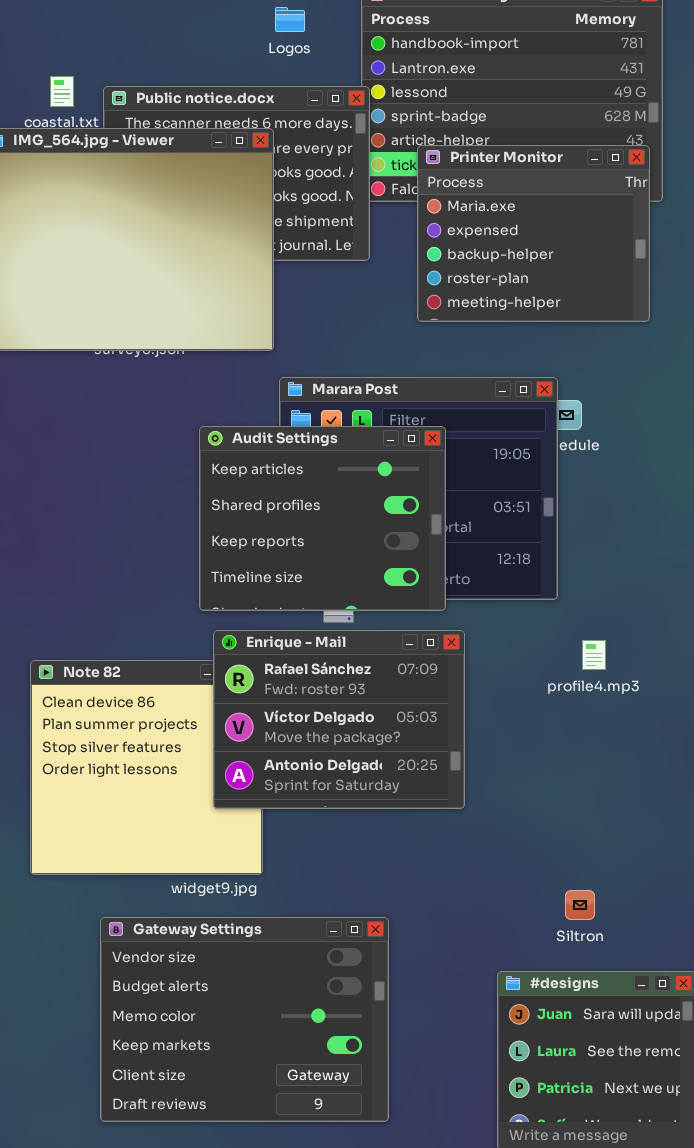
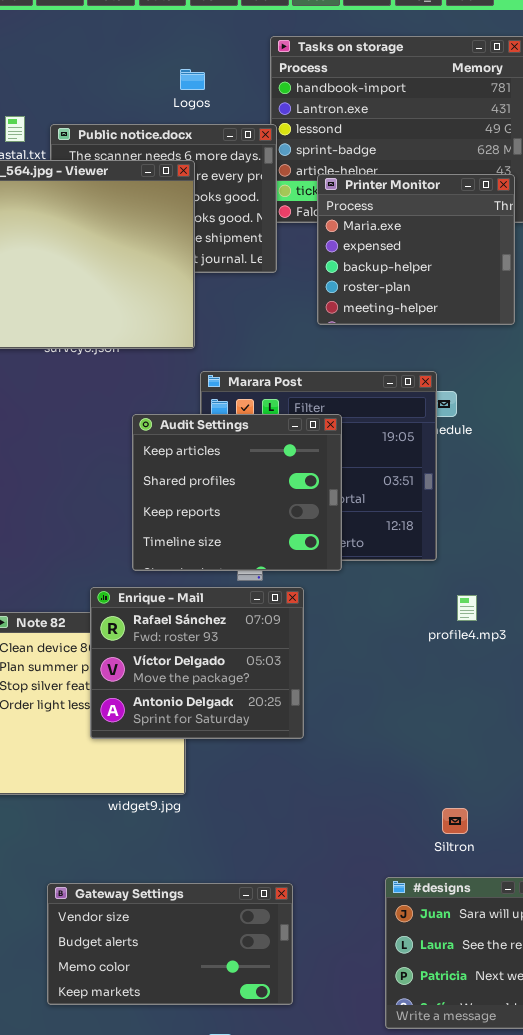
Logos: [275,7,305,32] -> [180,69,205,90], moved
Enrique - Mail: [213,630,465,809] -> [90,587,304,739], moved
Gateway Settings: [100,917,389,1122] -> [47,883,293,1005], resized

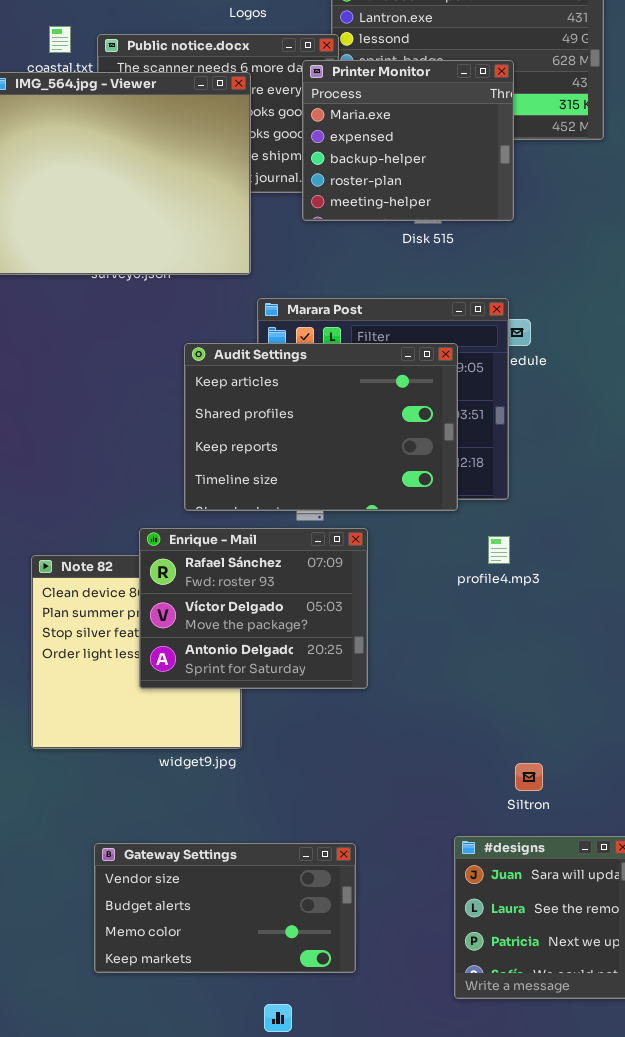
Printer Monitor: [317,174,515,325] -> [302,60,514,221], moved
Audit Settings: [132,414,342,571] -> [184,343,458,511], resized
profile4.mp3: [457,595,477,621] -> [488,536,510,564], moved

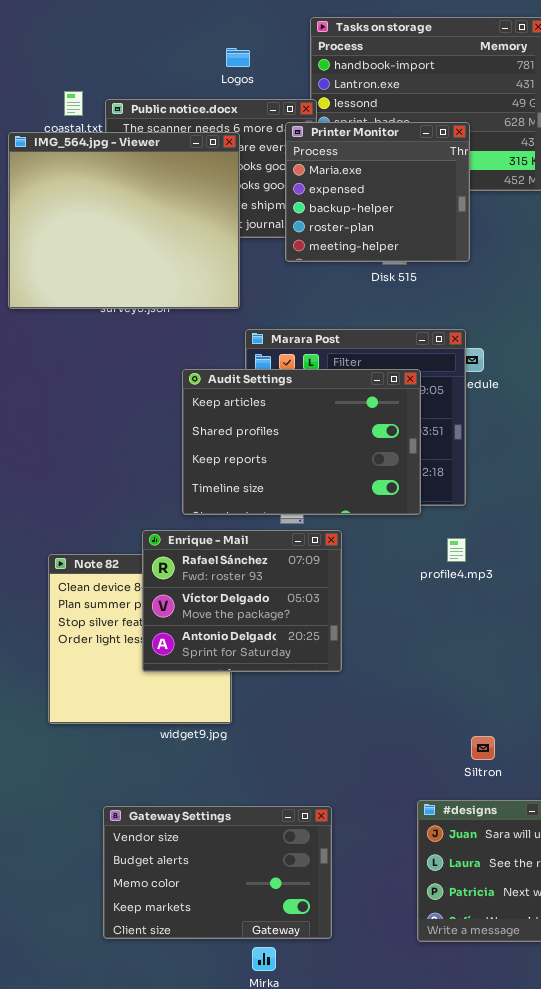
Gateway Settings: [94,843,356,973] -> [103,806,332,939], resized

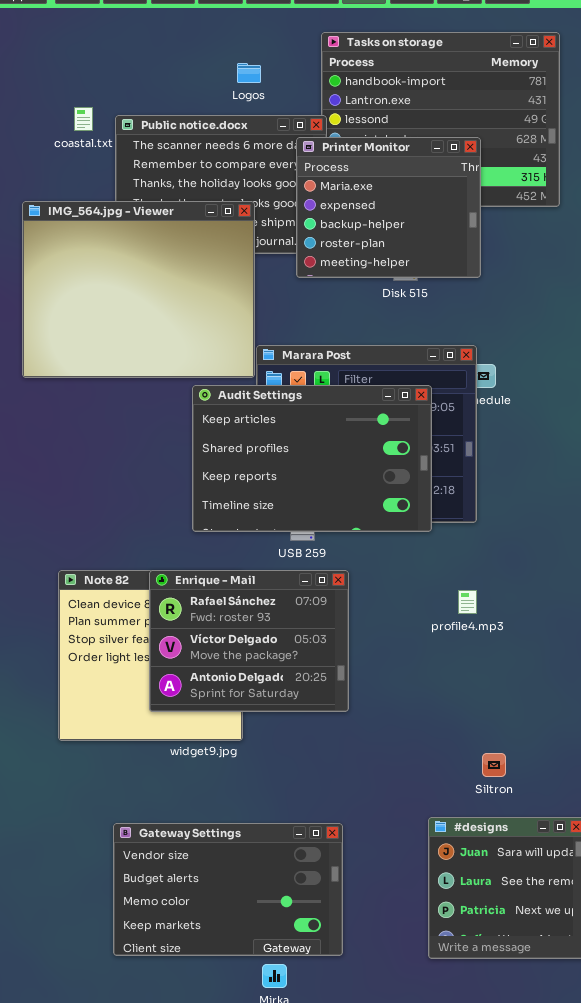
IMG_564.jpg - Viewer: [8,132,240,309] -> [22,201,255,378], moved
Enrique - Mail: [142,530,342,672] -> [149,570,349,712], moved
profile4.mp3: [447,538,466,562] -> [458,590,477,614], moved

